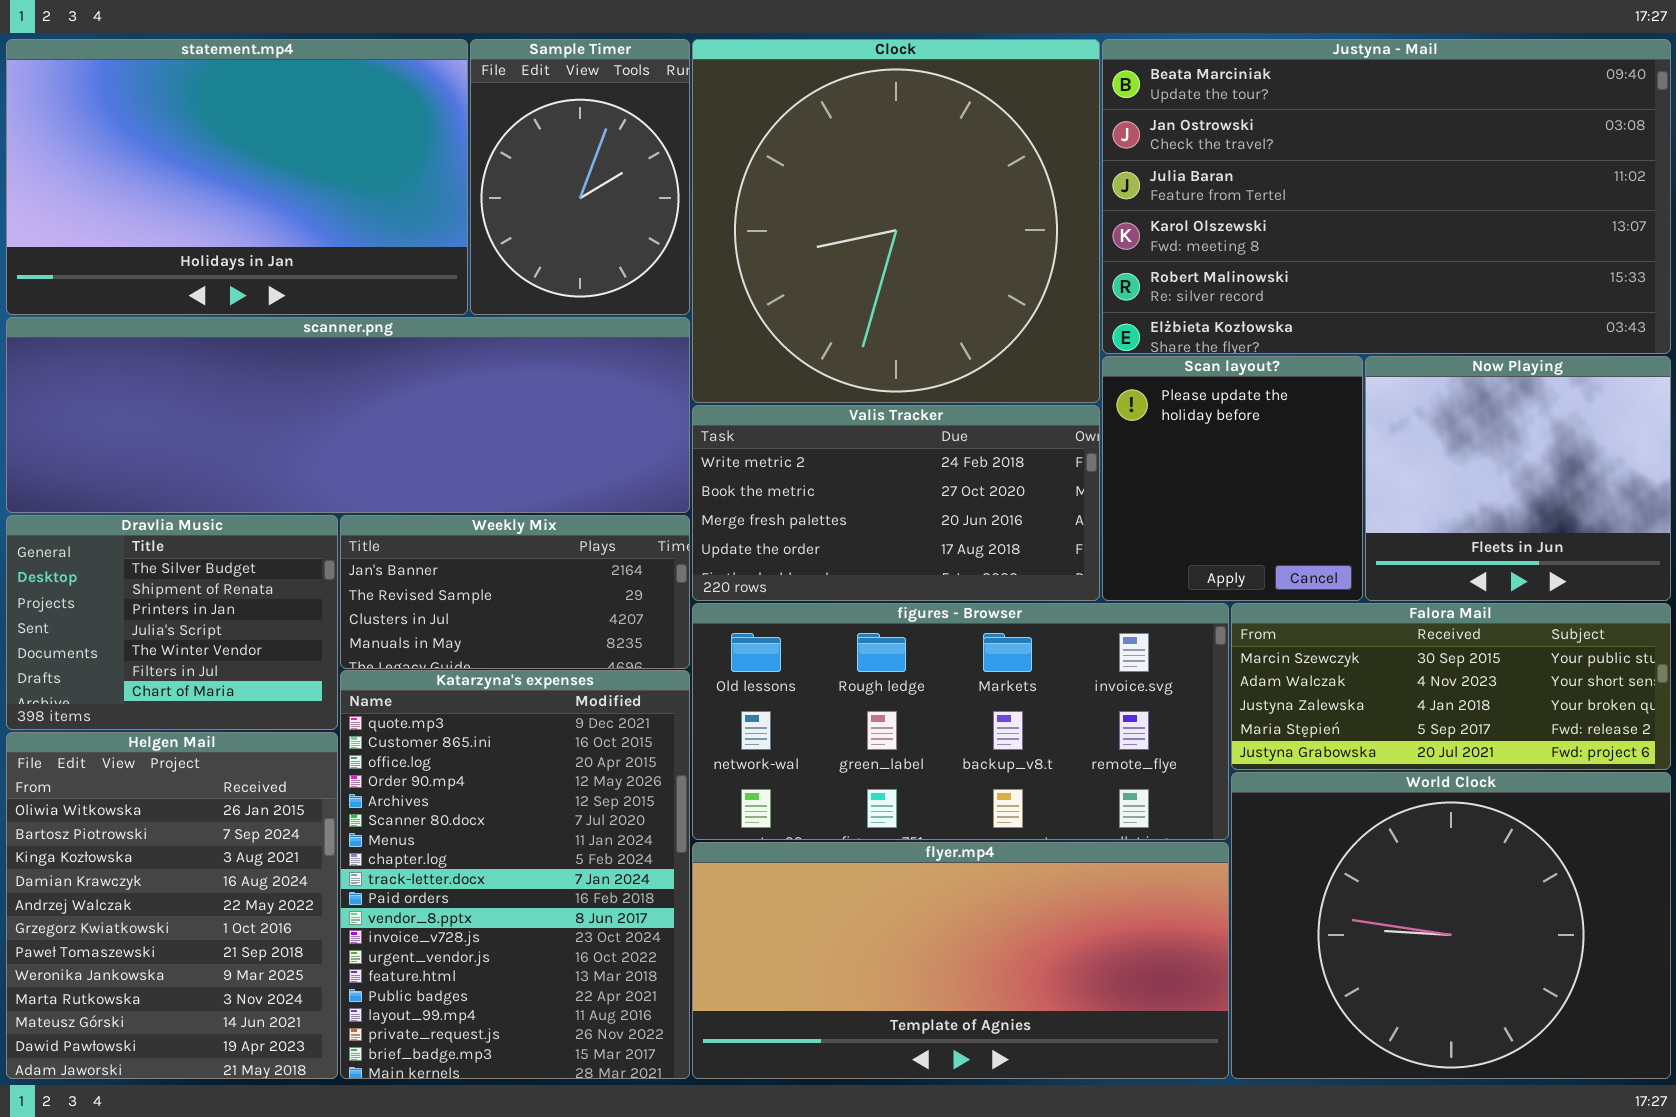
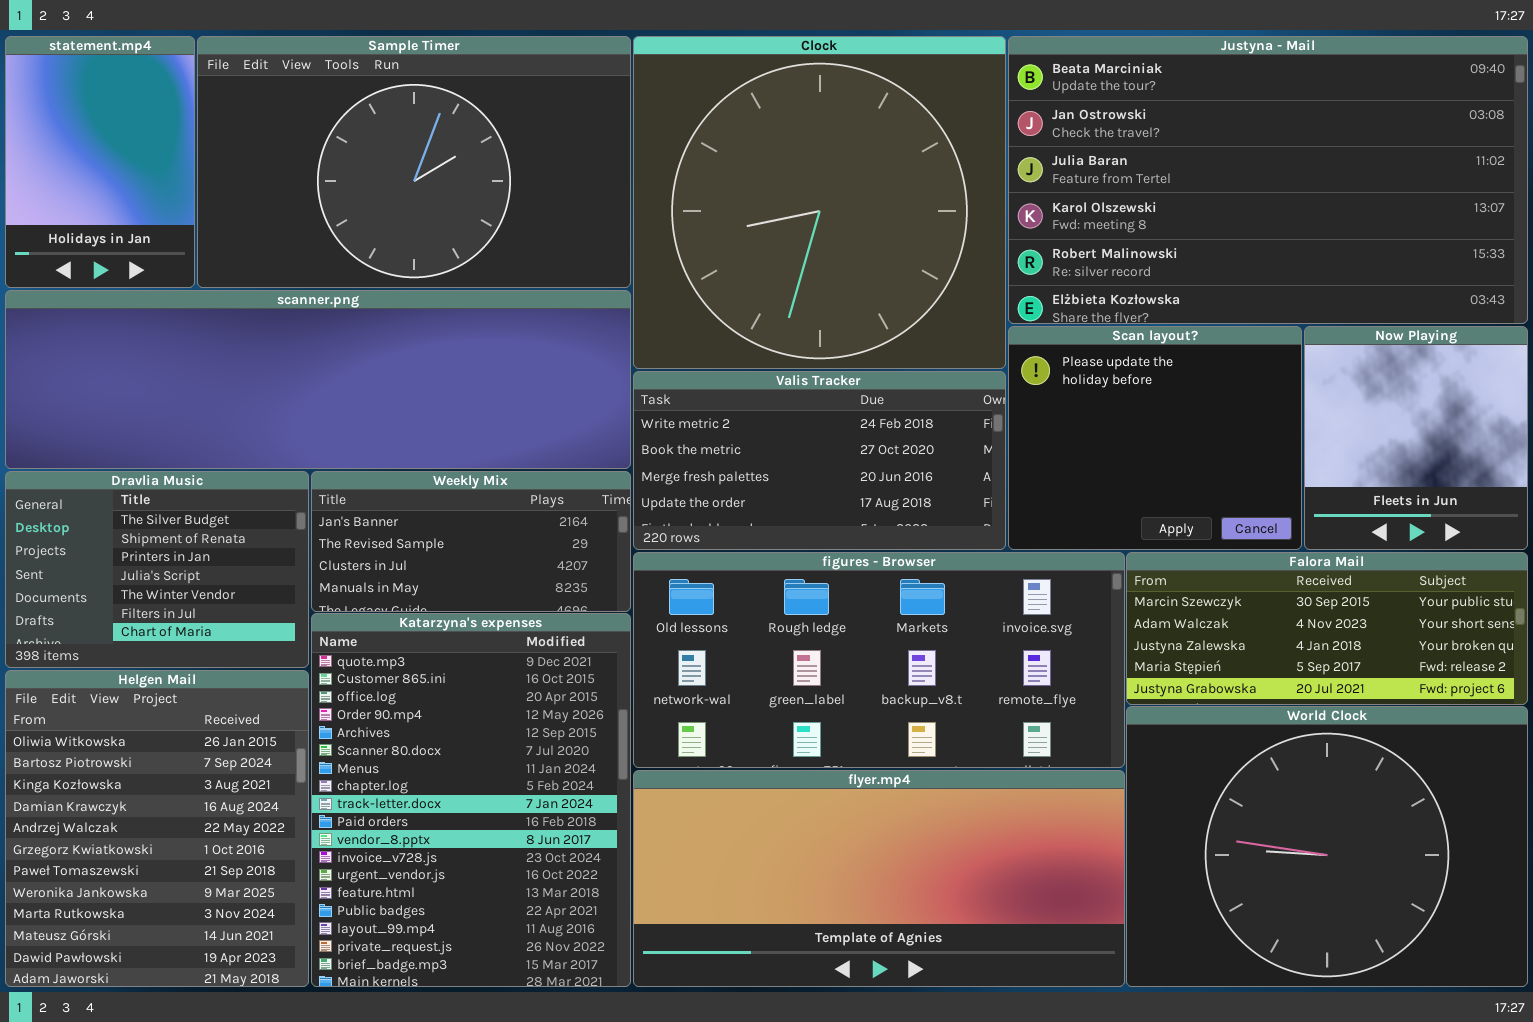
statement.mp4: [6,39,468,315] -> [5,36,195,288], resized
Sample Timer: [470,39,690,315] -> [197,36,631,288], resized
Scan layout?: [1102,356,1363,601] -> [1008,326,1302,550], resized
Now Playing: [1365,356,1671,601] -> [1304,326,1528,550], resized

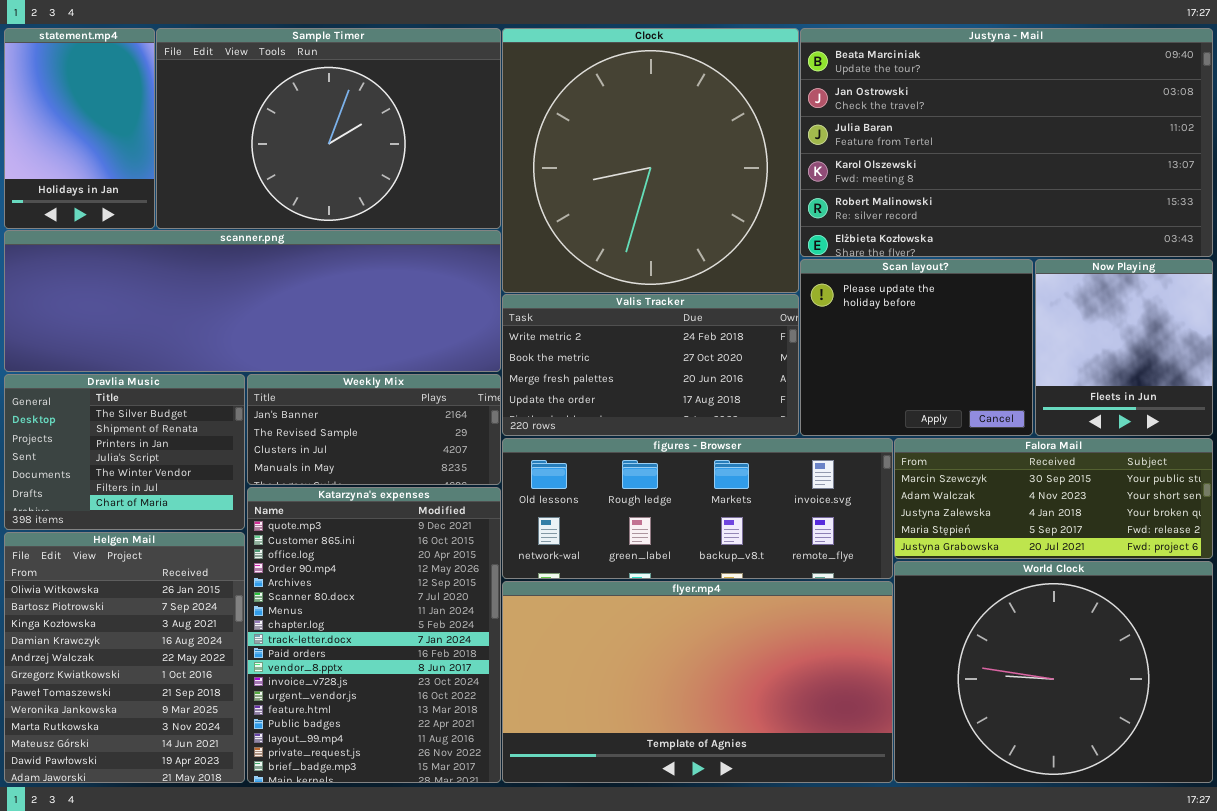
figures - Browser: [633,552,1125,768] -> [502,438,893,579], resized
flyer.mp4: [633,770,1125,987] -> [502,581,893,783], resized

